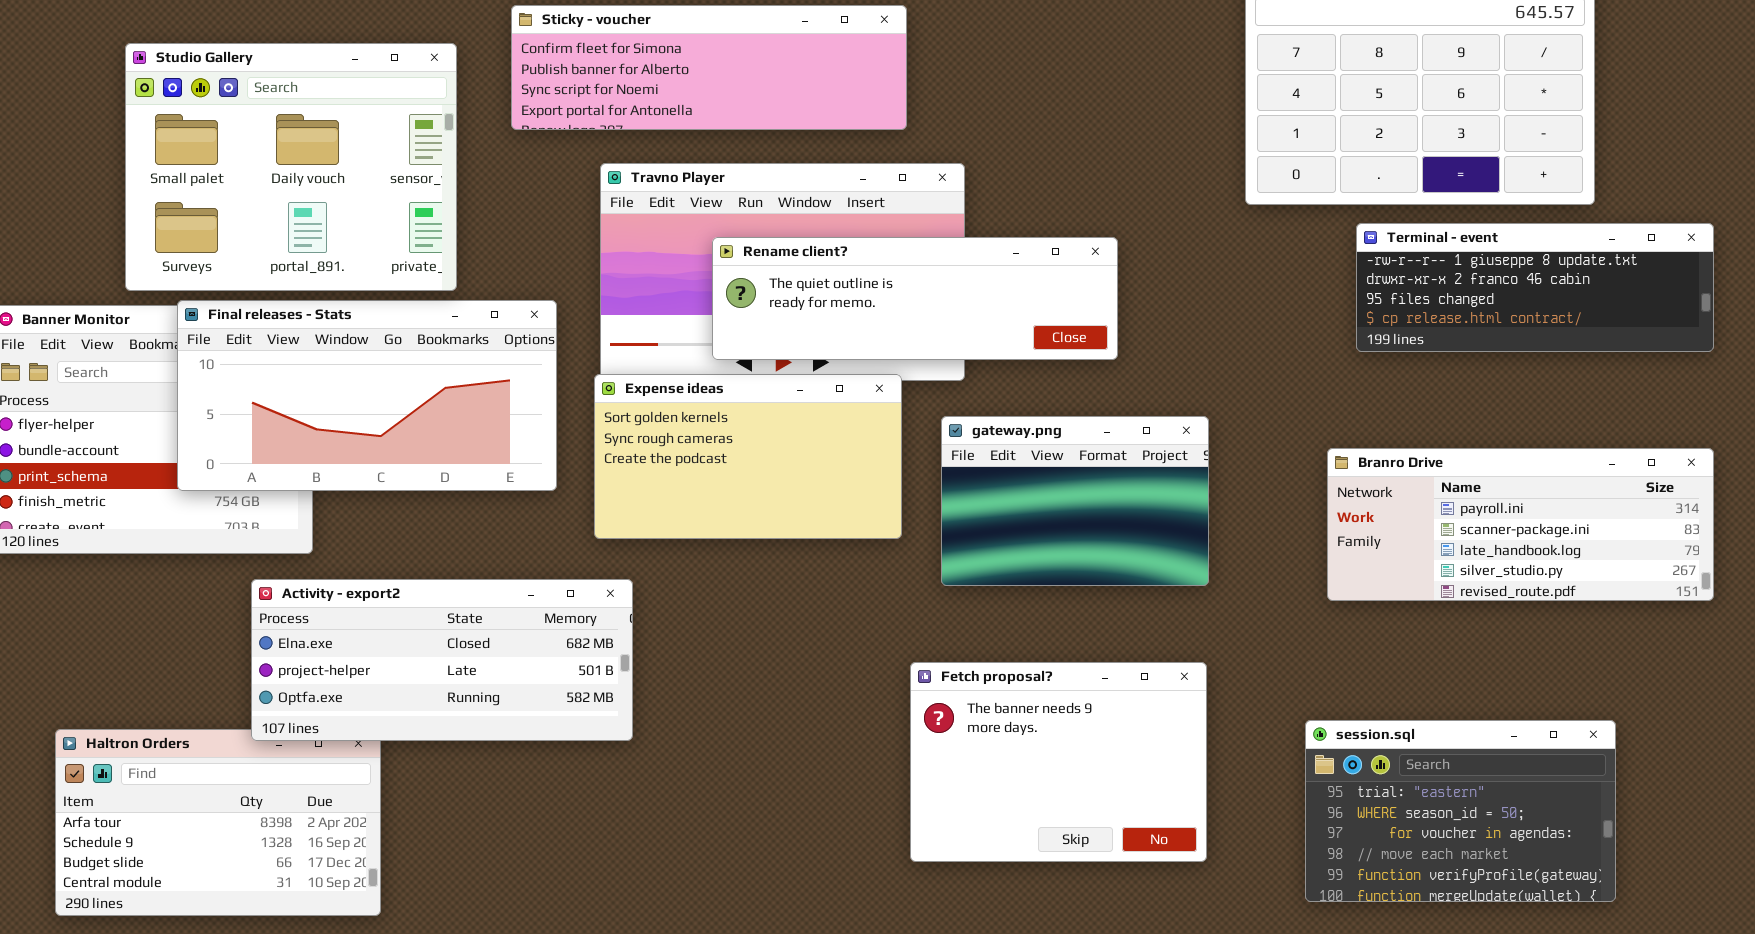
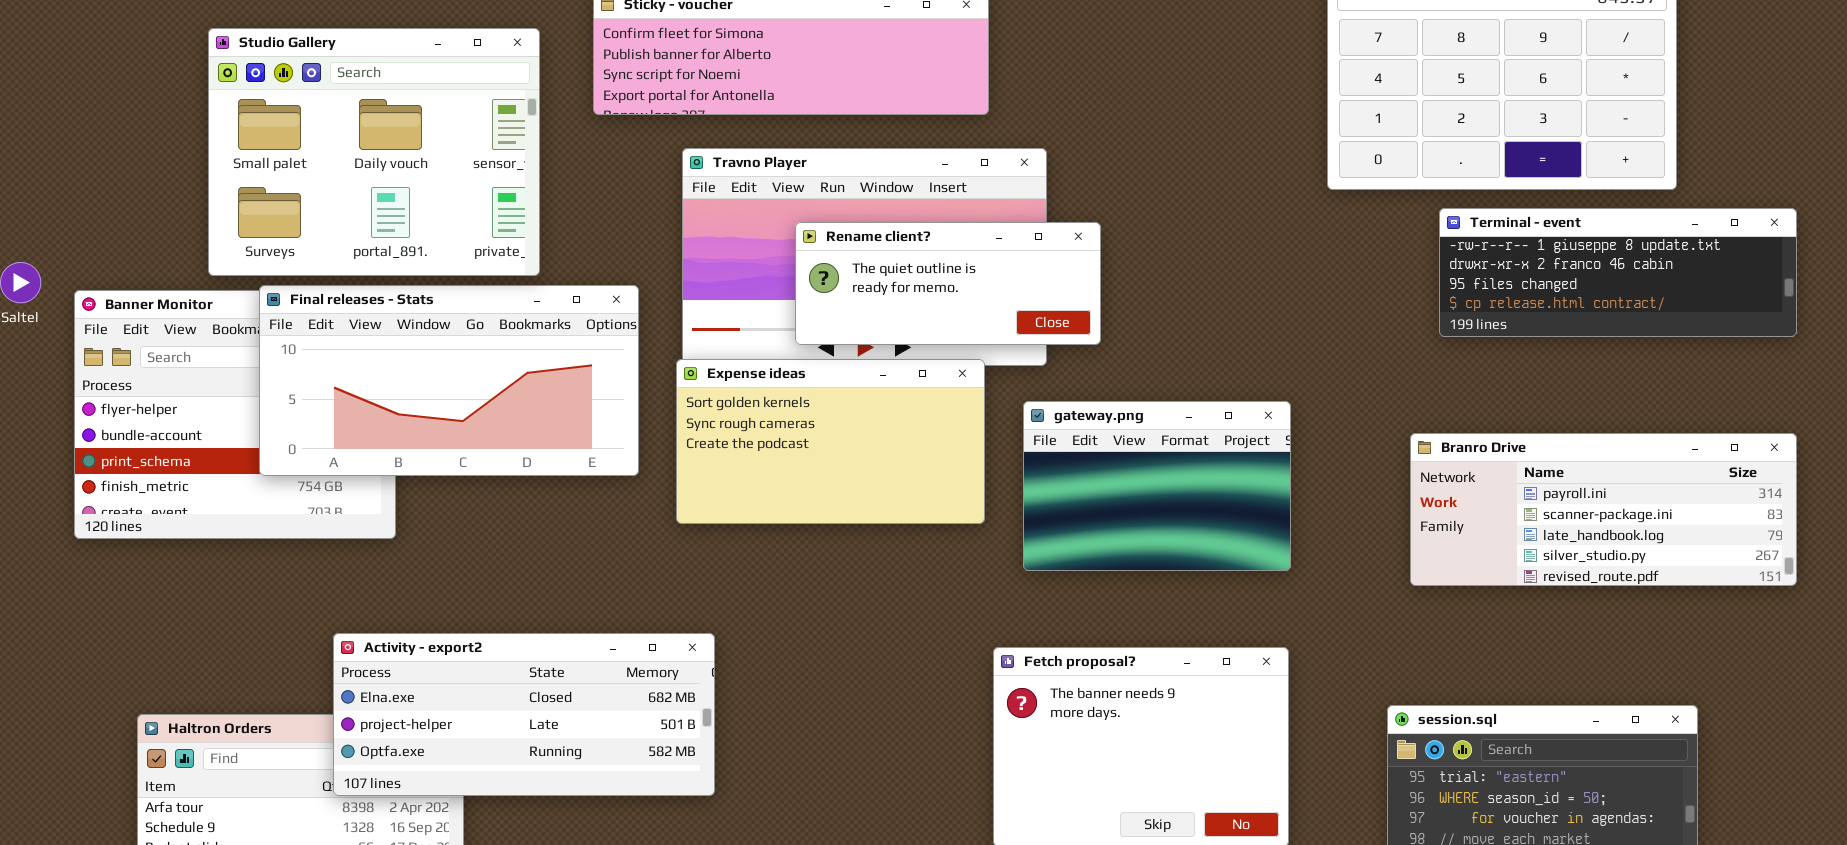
Rename client?: [712,237,1118,360] -> [795,222,1101,345], resized
Activity - export2: [251,579,633,741] -> [333,633,715,796], moved

